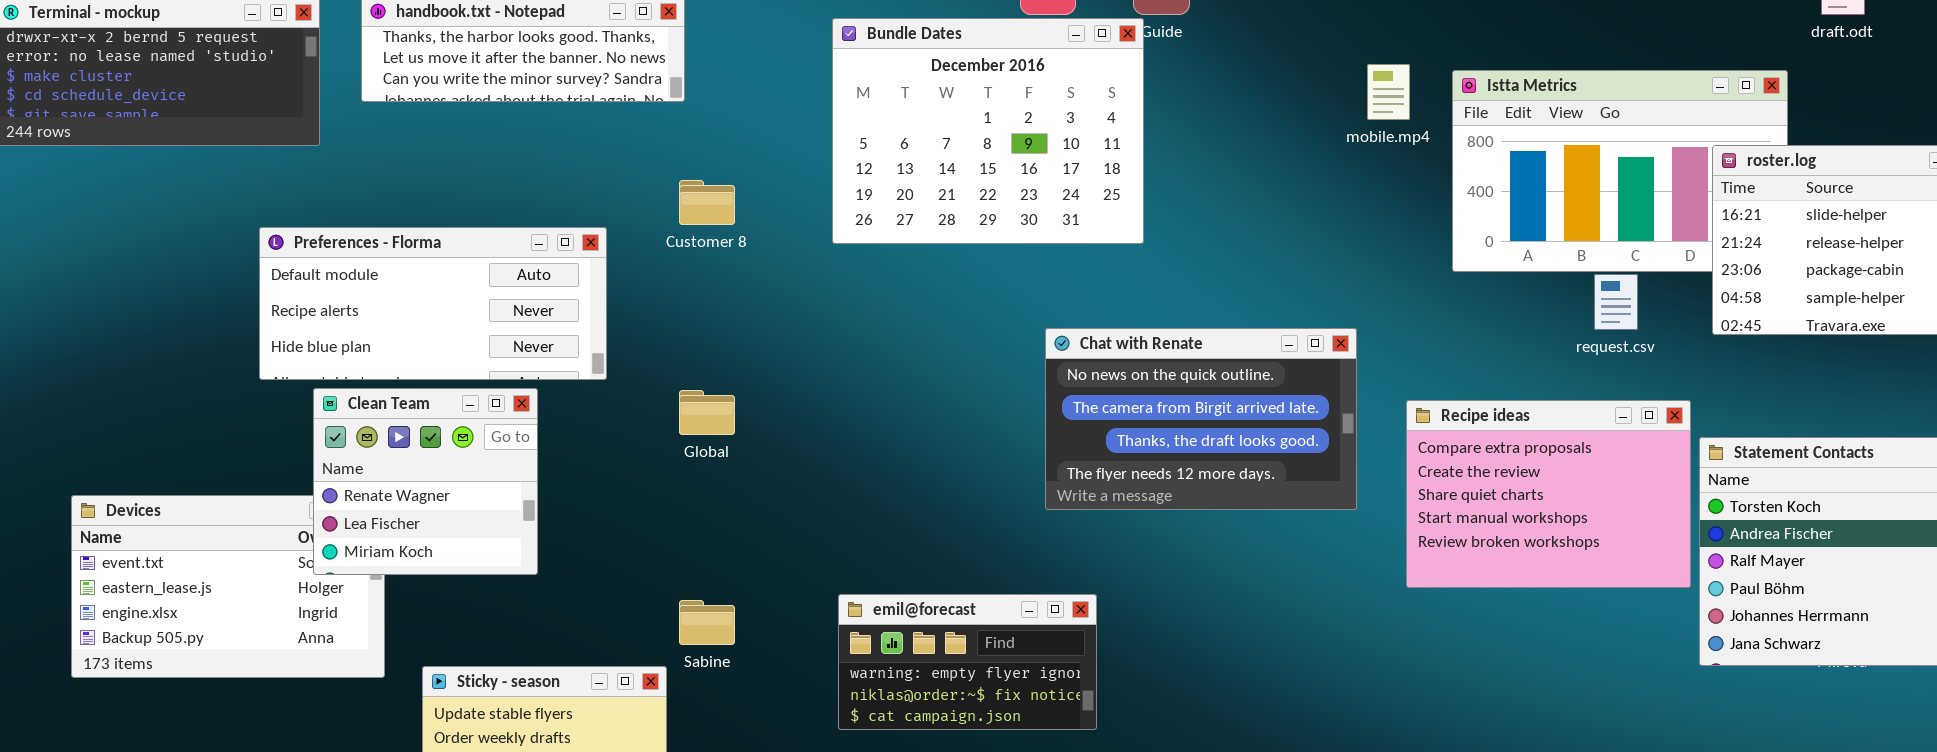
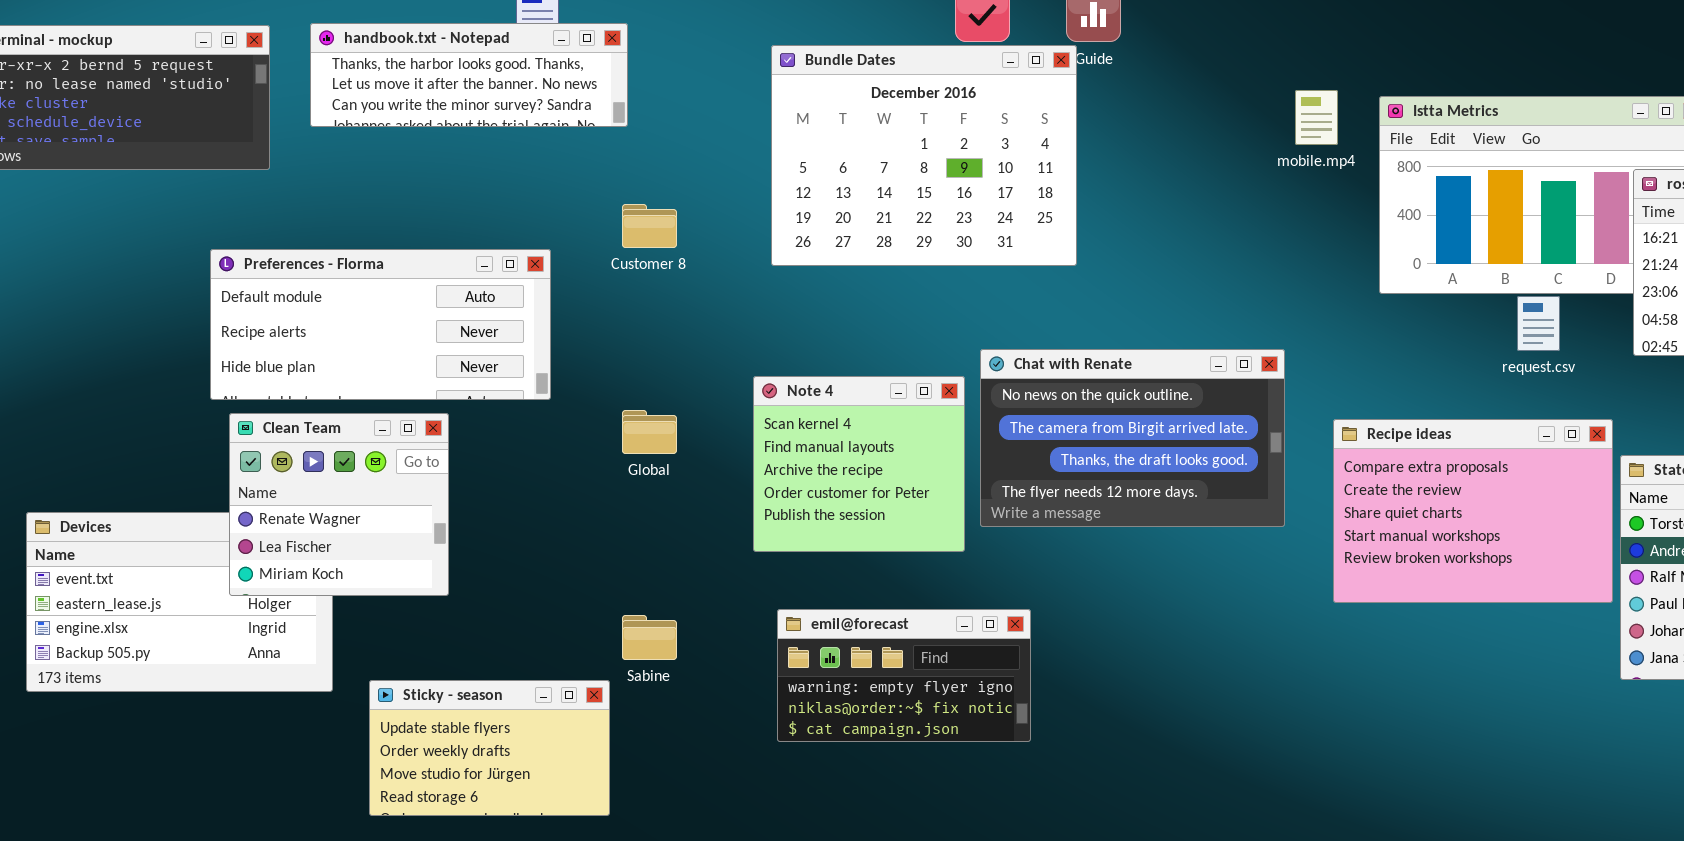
Note 4: none -> [753,376,965,552], opened
Clean Team: [313,388,538,575] -> [229,413,449,596], moved

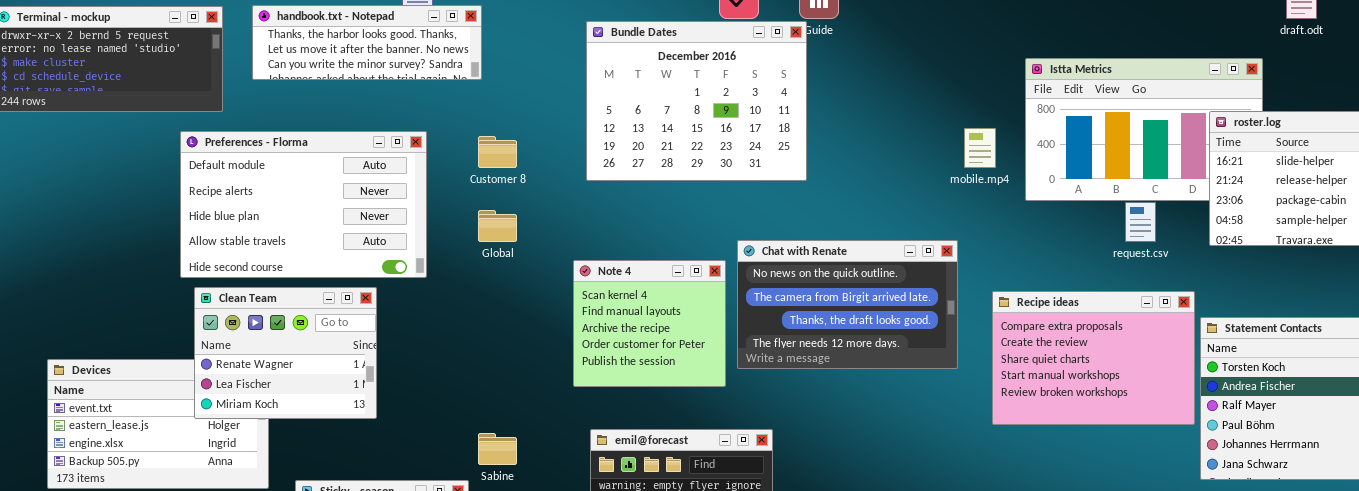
mobile.mp4: [1295,90,1338,145] -> [964,128,996,168], moved
Preferences - Florma: [210,249,551,400] -> [180,131,427,278], resized
Global: [622,410,677,454] -> [478,210,517,242], moved
Clean Team: [229,413,449,596] -> [194,287,377,419], resized

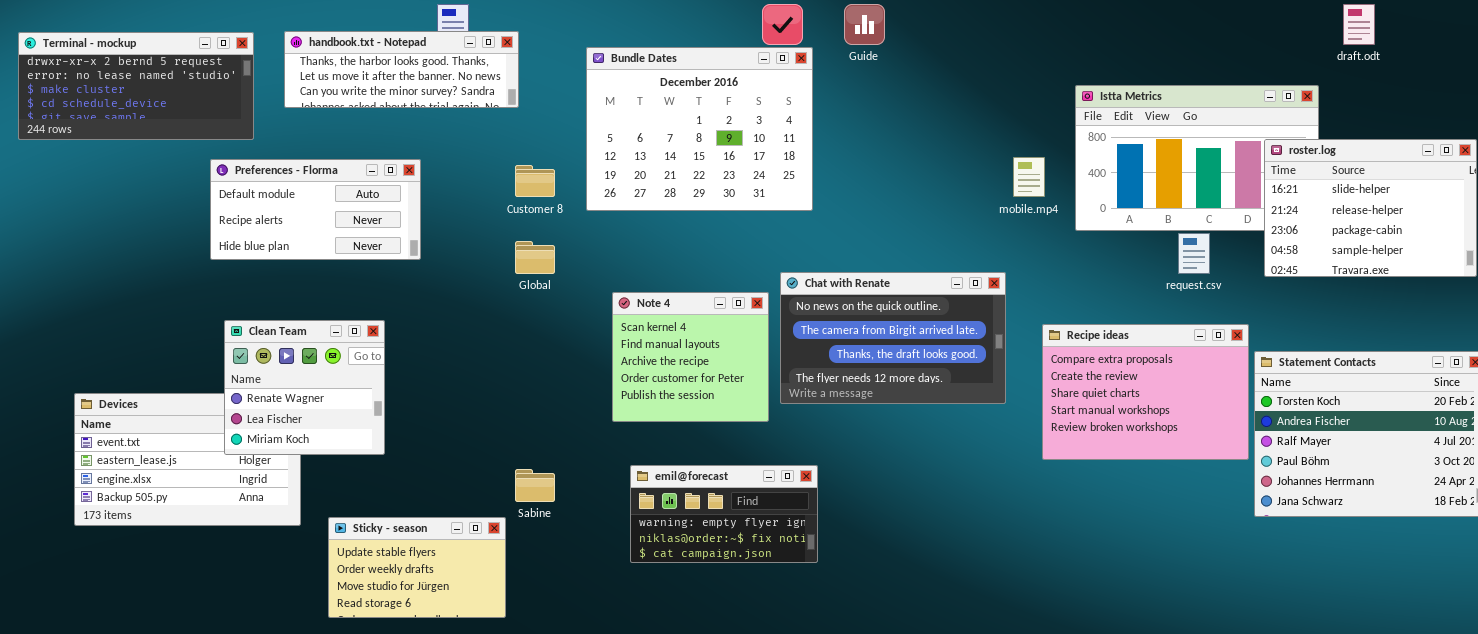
Bundle Dates: [586,21,807,181] -> [586,47,813,211], moved
Preferences - Florma: [180,131,427,278] -> [210,159,421,260], resized
Clean Team: [194,287,377,419] -> [224,320,385,455], resized

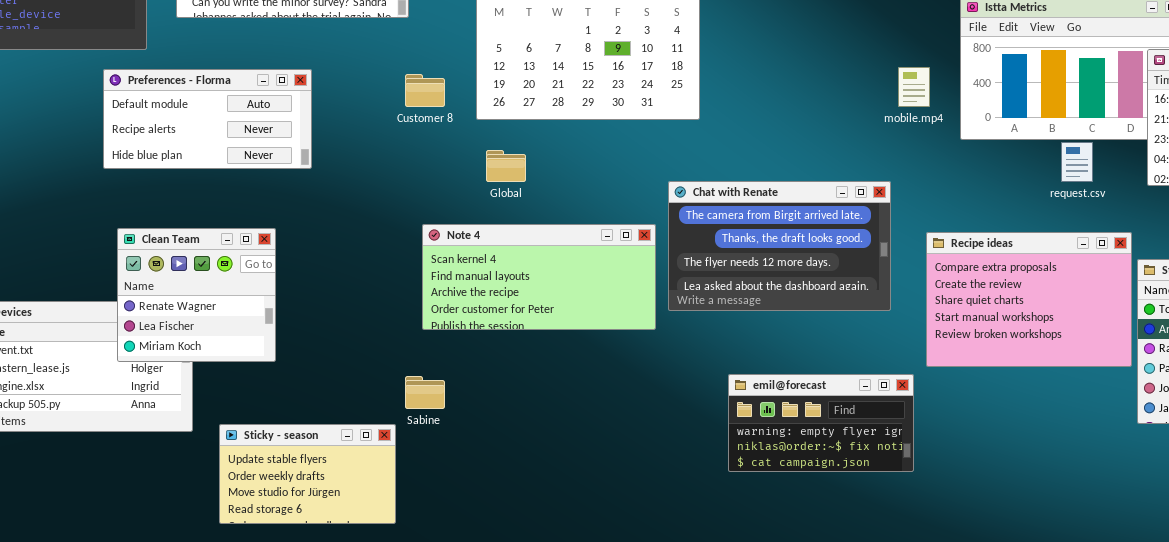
Global: [515,241,555,274] -> [486,150,526,182], moved
Chat with Renate: [780,272,1006,404] -> [668,181,891,311], scrolled down 1 row
Note 4: [612,292,769,422] -> [422,224,656,330], resized
emil@forecast: [630,465,818,563] -> [728,374,914,472], moved

